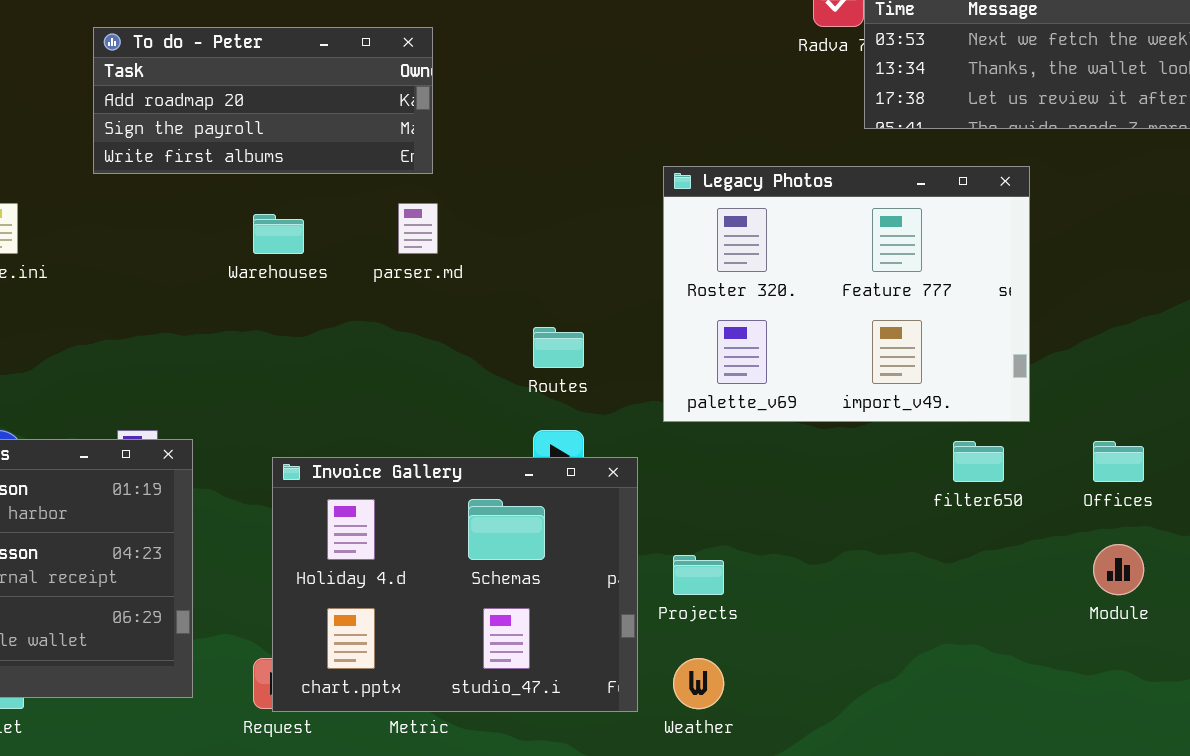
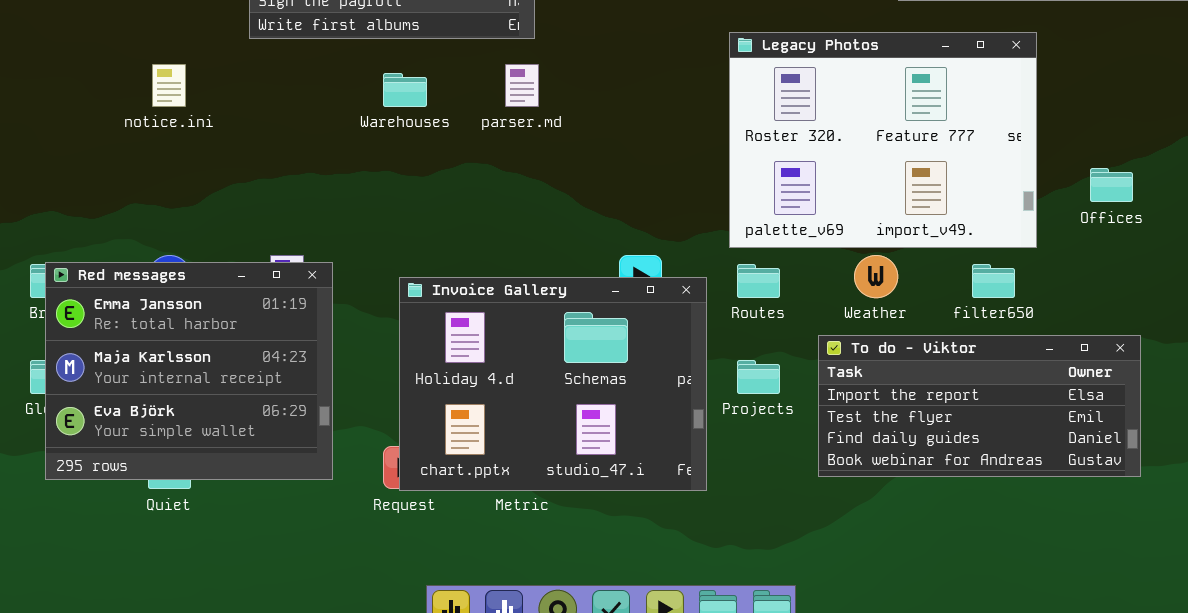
Routes: [533,327,584,368] -> [737,264,780,298], moved
Offices: [1093,441,1144,482] -> [1090,168,1133,202], moved
To do - Viktor: none -> [818,335,1141,477], opened
Weather: [673,658,724,709] -> [854,255,898,298], moved

